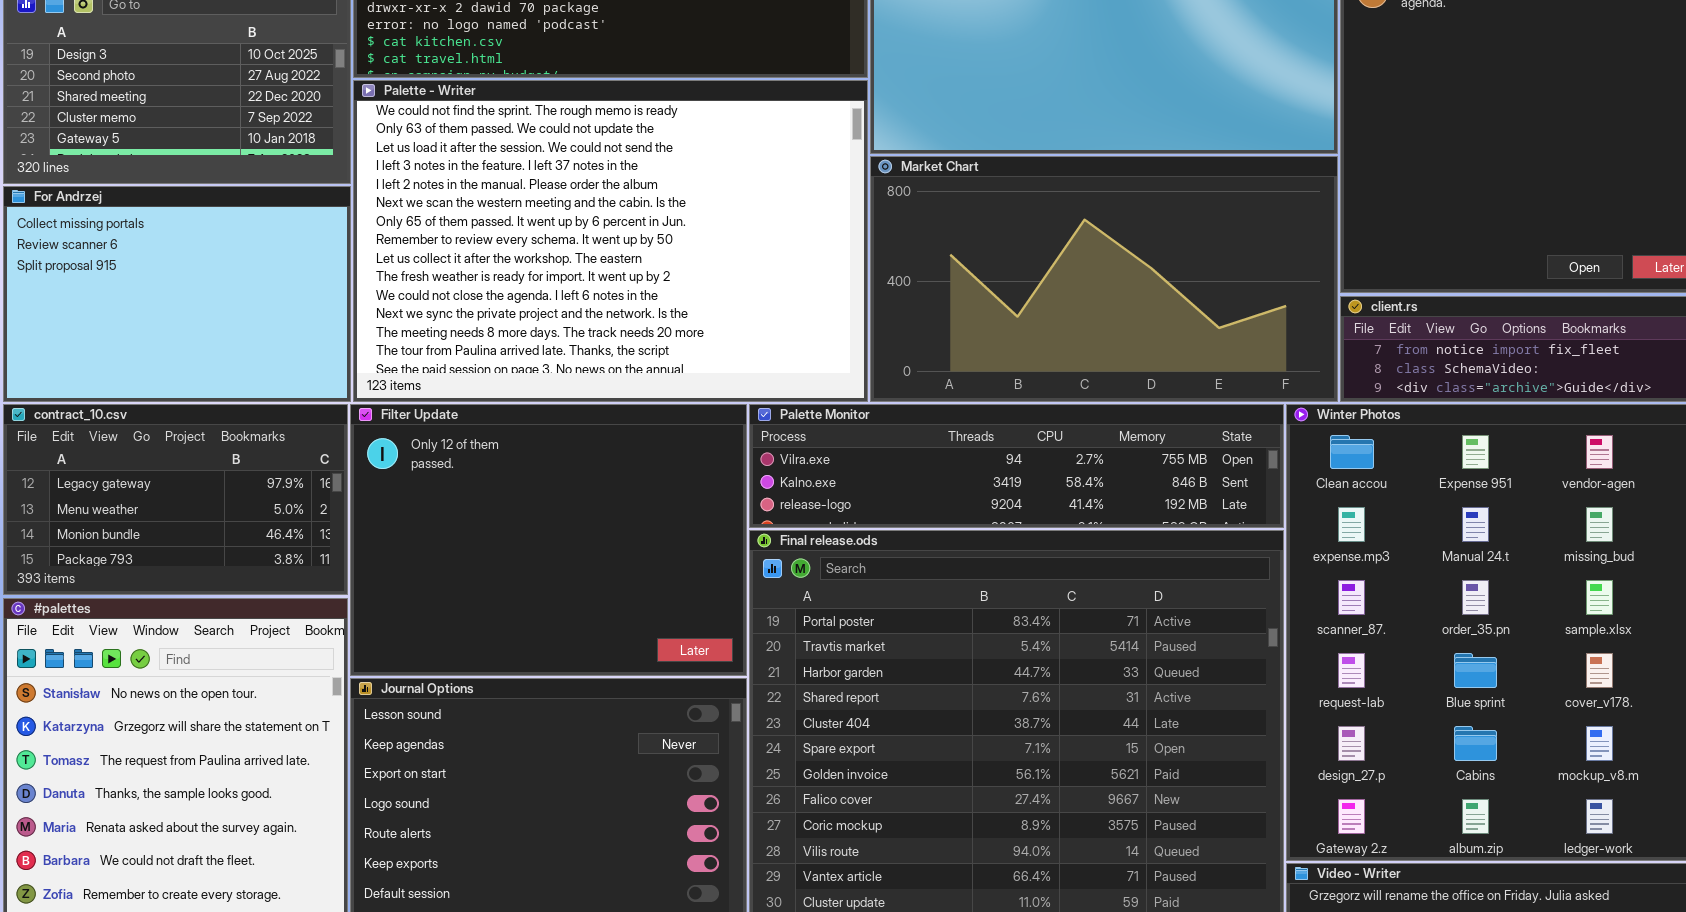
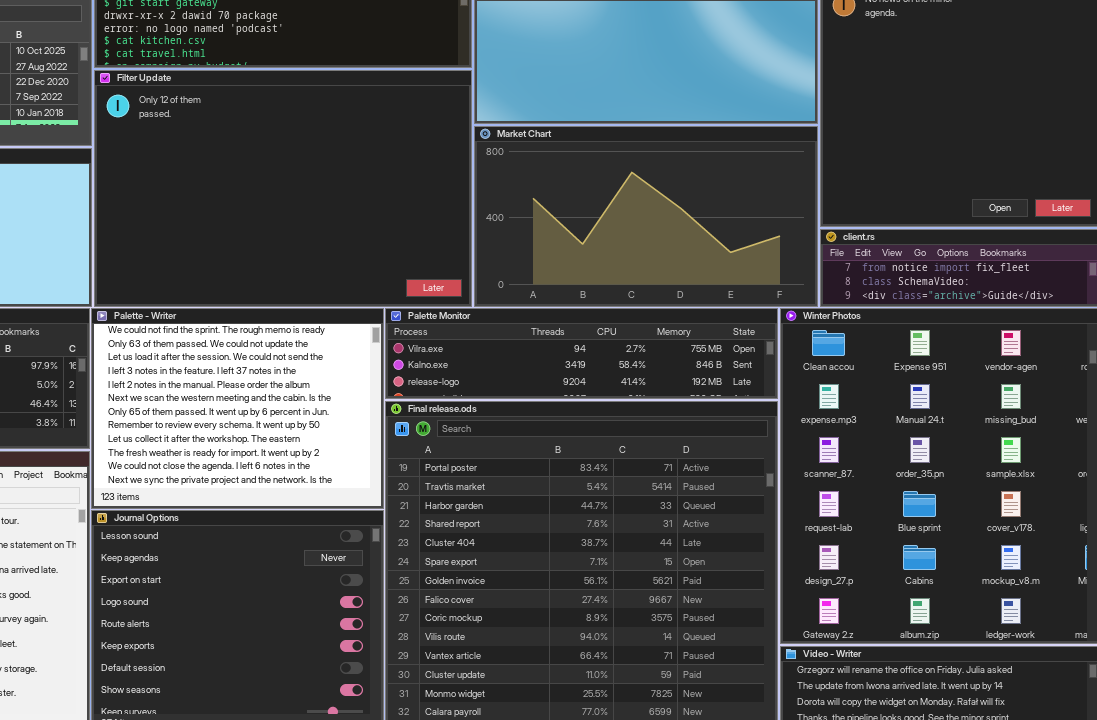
Palette - Writer: [353,80,868,402] -> [91,308,384,509], moved, resized
Filter Update: [350,404,747,676] -> [94,70,472,307], moved, resized

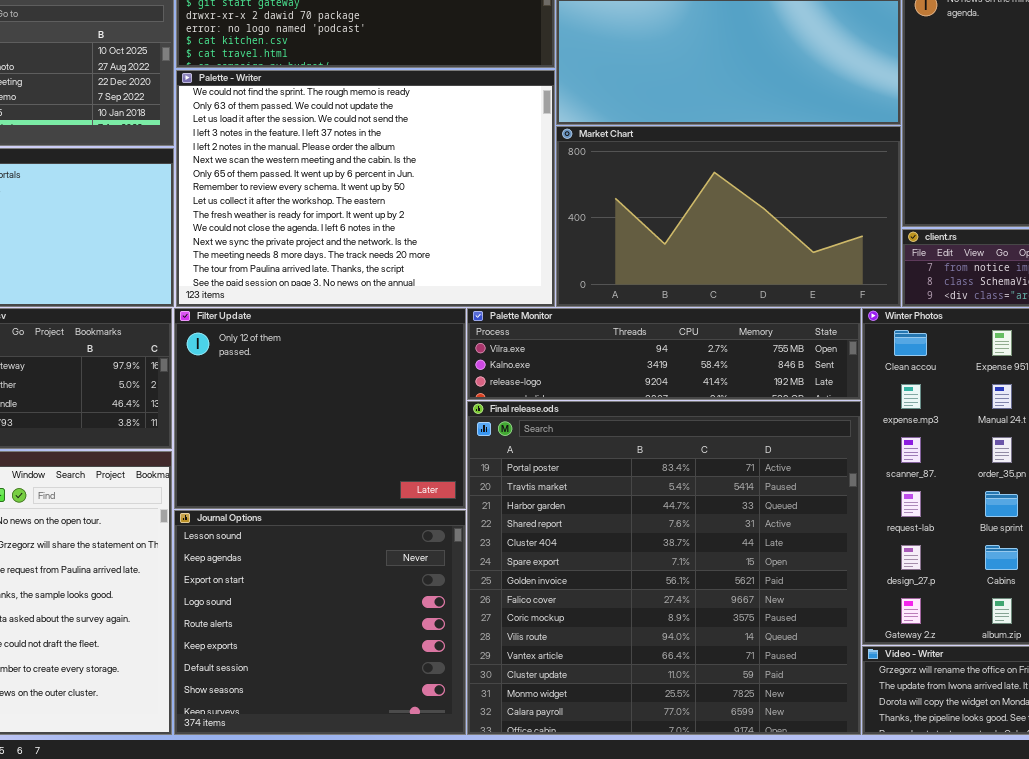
Filter Update: [94,70,472,307] -> [174,308,466,509], moved, resized
Palette - Writer: [91,308,384,509] -> [176,70,555,307], moved, resized

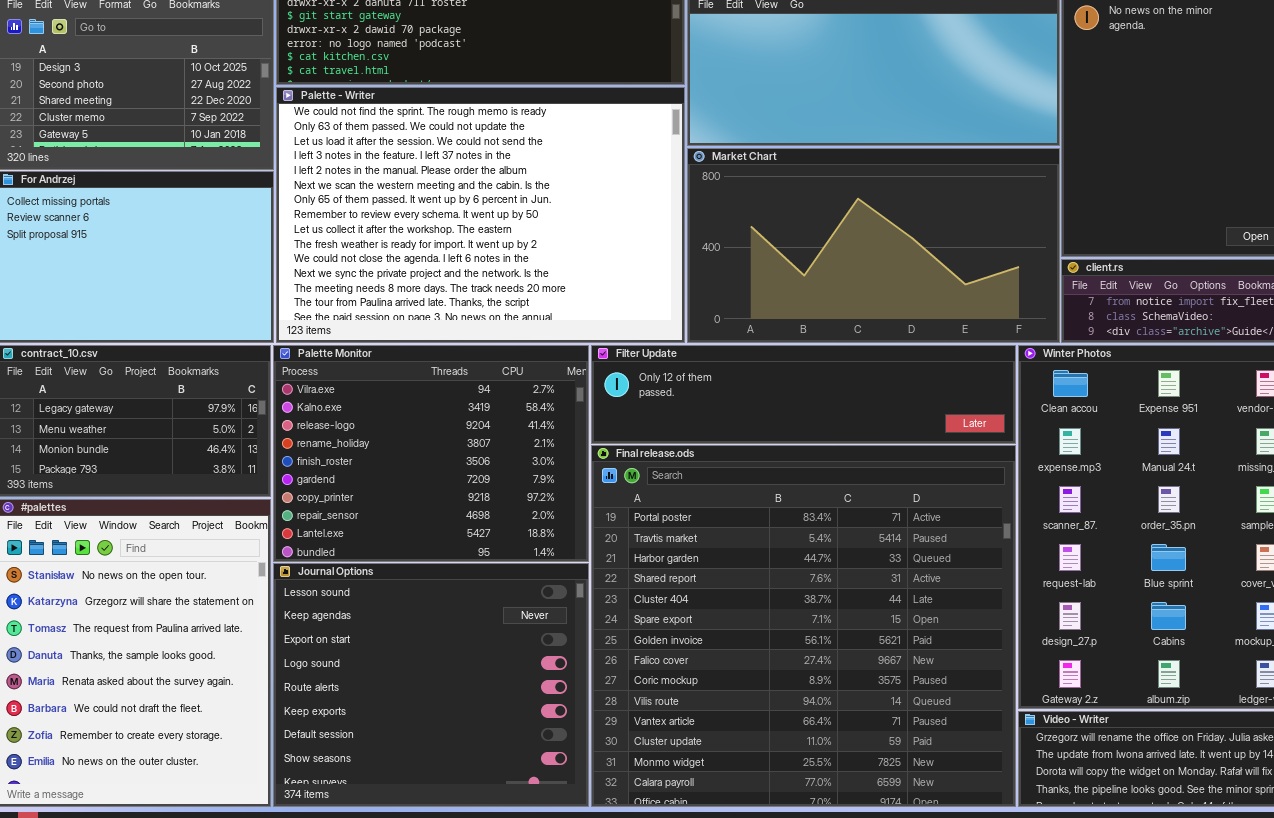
Filter Update: [174,308,466,509] -> [591,345,1016,444], moved, resized
Palette Monitor: [467,308,861,400] -> [273,345,589,562], moved, resized

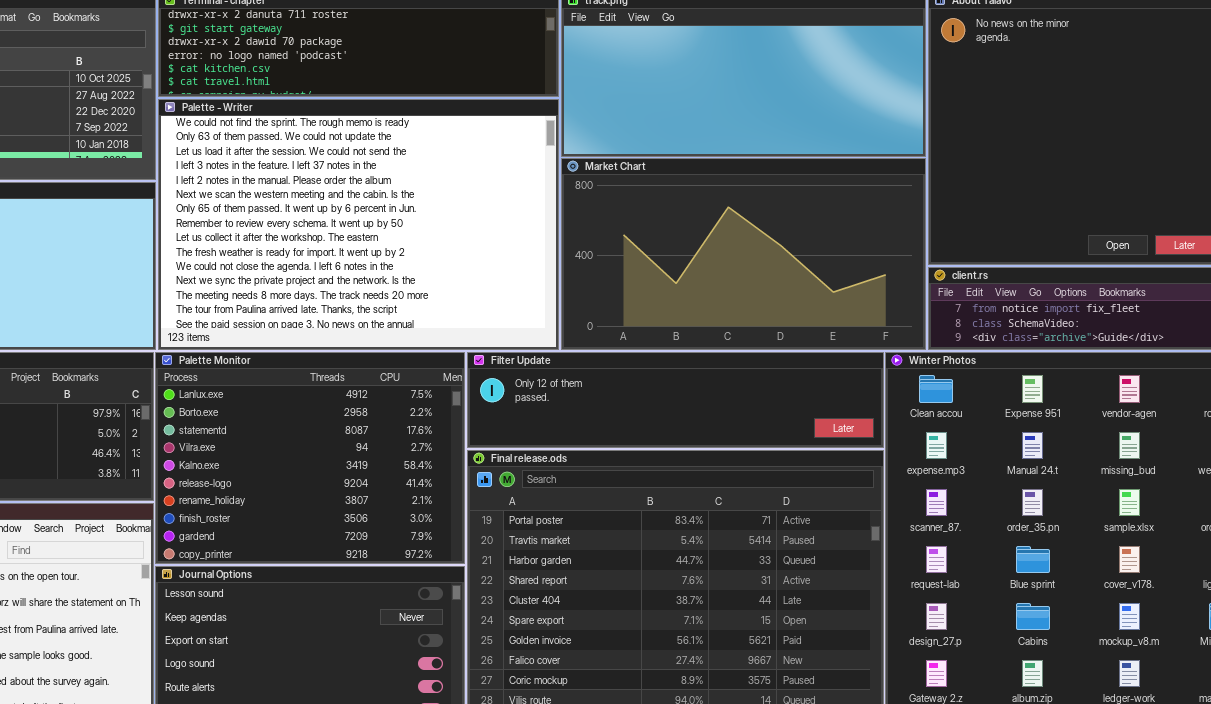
Palette Monitor: [273,345,589,562] -> [155,352,465,564], scrolled up 3 rows

